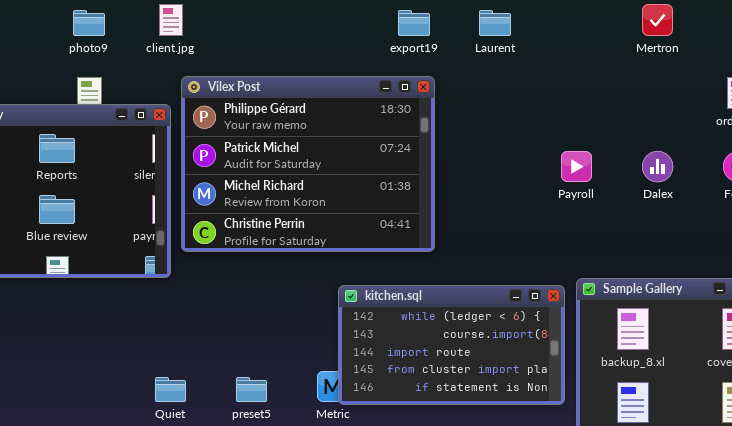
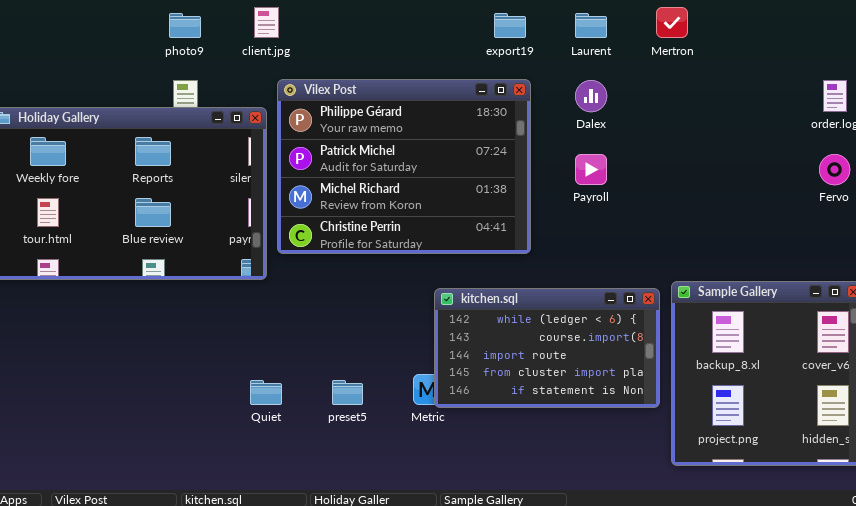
Mertron: [642,4,673,36] -> [656,7,688,38], moved
Payroll: [561,151,592,182] -> [575,154,607,185], moved
Dalex: [642,151,673,182] -> [575,80,607,112], moved

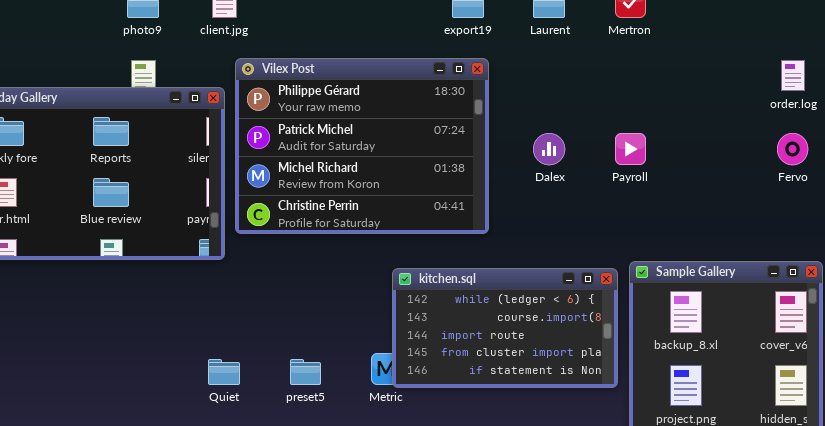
Dalex: [575,80,607,112] -> [533,133,565,165], moved
Payroll: [575,154,607,185] -> [615,133,646,165], moved

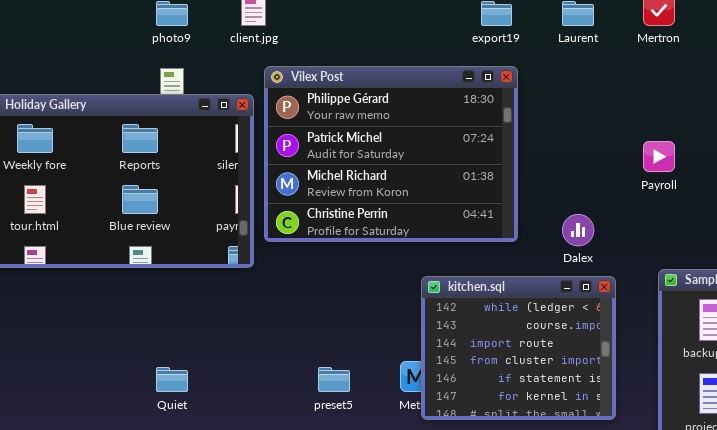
Dalex: [533,133,565,165] -> [562,214,594,246], moved
kitchen.sql: [392,268,618,388] -> [421,276,616,420], resized
Quiet: [208,359,240,385] -> [156,367,188,392], moved

